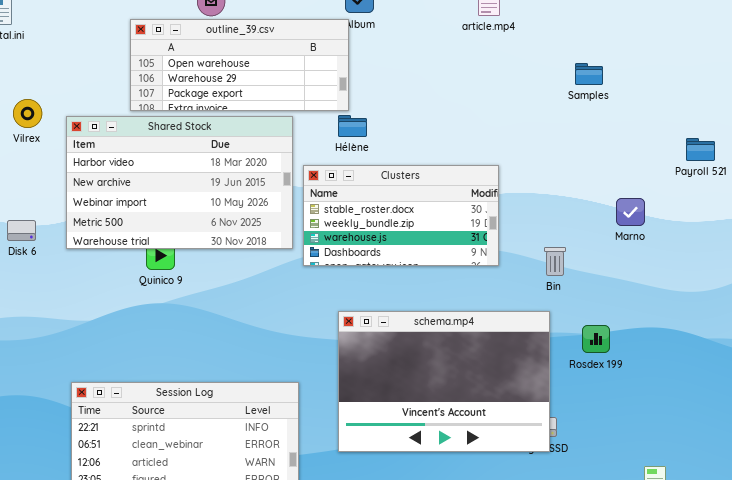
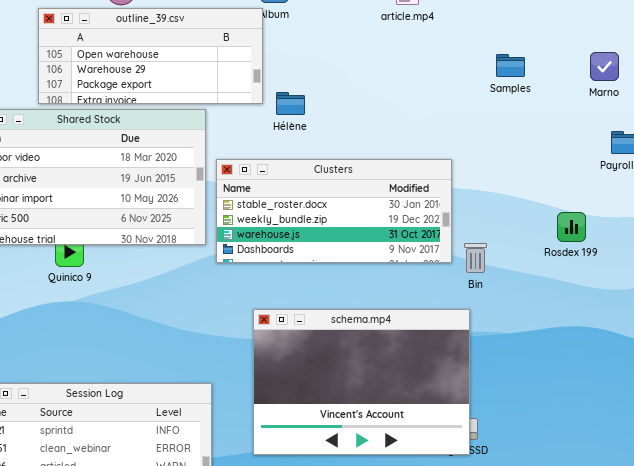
Hélène: [338,115,367,137] -> [276,92,305,115], moved
Clusters: [303,165,499,266] -> [216,159,452,263], resized
Marno: [616,198,645,226] -> [590,52,619,81], moved
Rosdex 199: [582,325,610,353] -> [557,212,586,242], moved

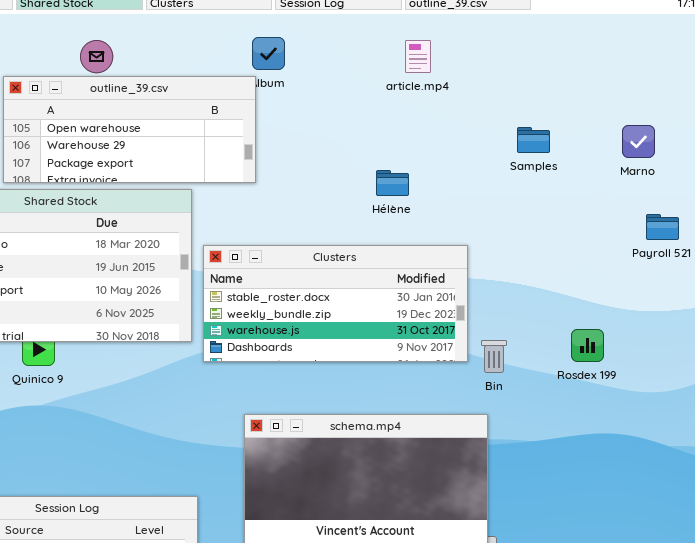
Hélène: [276,92,305,115] -> [376,170,409,196], moved
Rosdex 199: [557,212,586,242] -> [571,329,604,362], moved

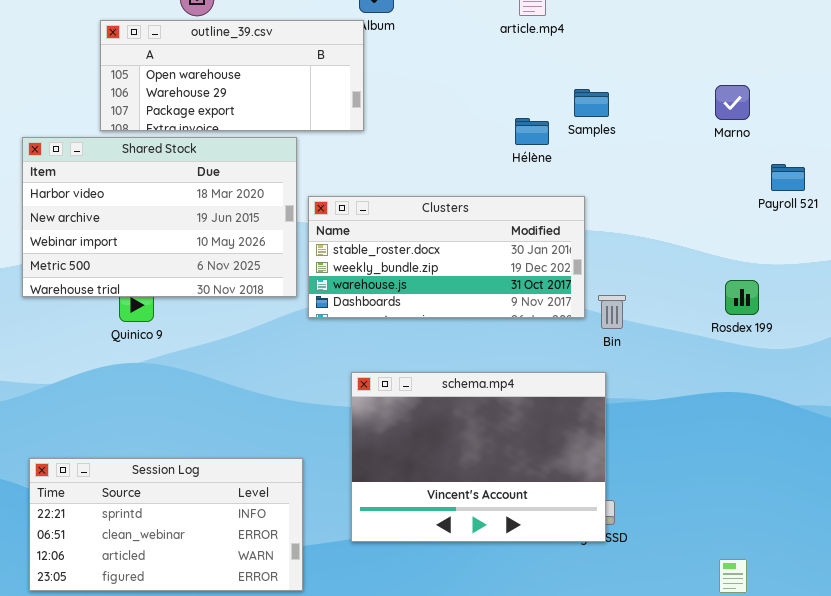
Marno: [622,125,655,158] -> [715,85,750,120], moved
Samples: [517,127,550,153] -> [574,89,609,117], moved
Hélène: [376,170,409,196] -> [515,118,549,145], moved
Rosdex 199: [571,329,604,362] -> [725,280,759,315], moved

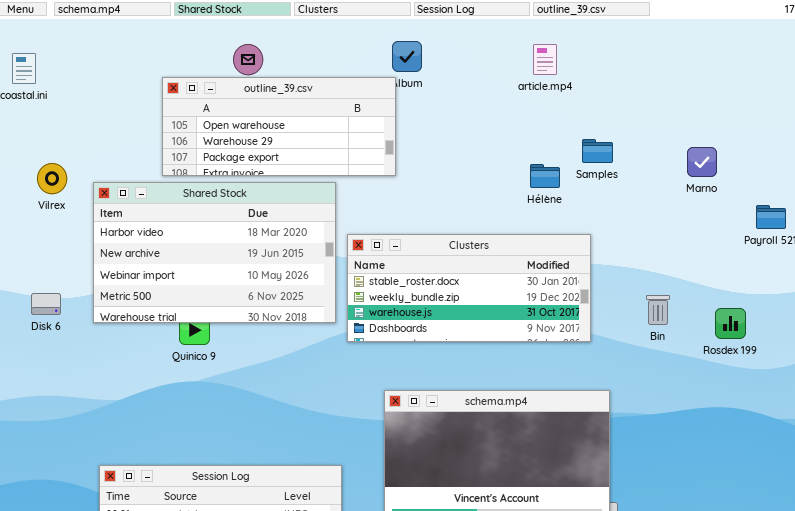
Marno: [715,85,750,120] -> [687,147,717,177], moved
Bin: [598,295,626,329] -> [646,295,670,325], moved

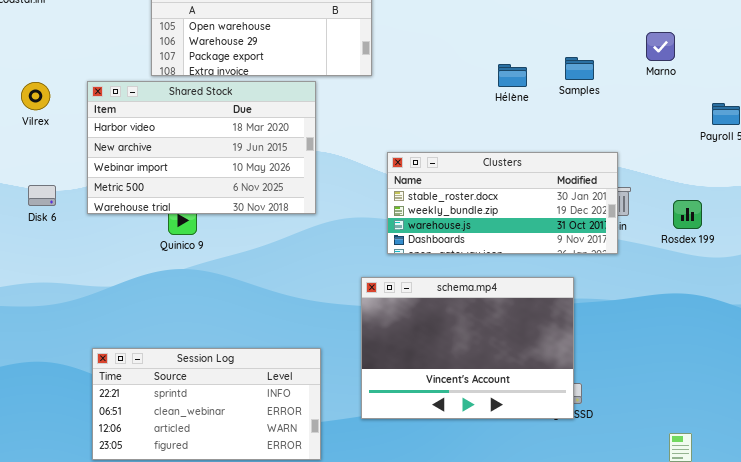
Samples: [582,139,613,163] -> [565,57,594,80], moved
Marno: [687,147,717,177] -> [646,32,675,61], moved
Vilrex: [37,163,67,194] -> [21,82,50,110], moved
Clusters: [347,234,591,342] -> [387,152,618,254], moved

